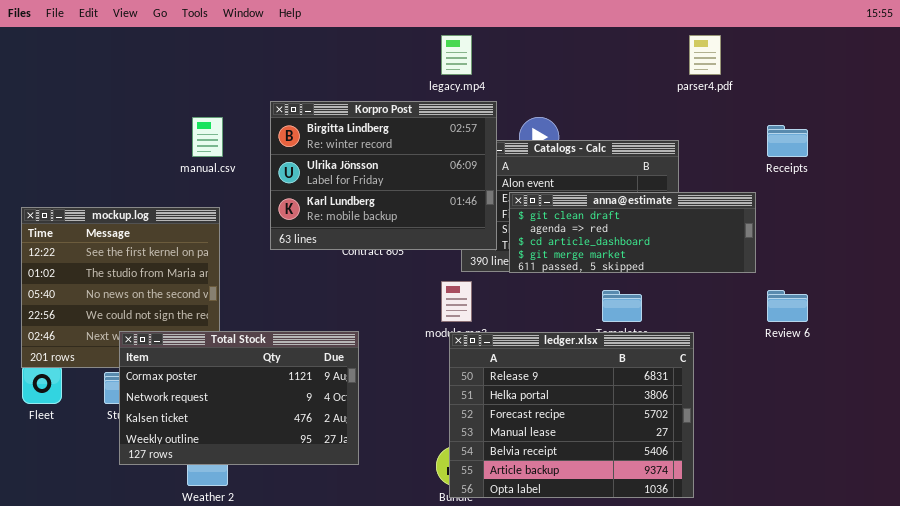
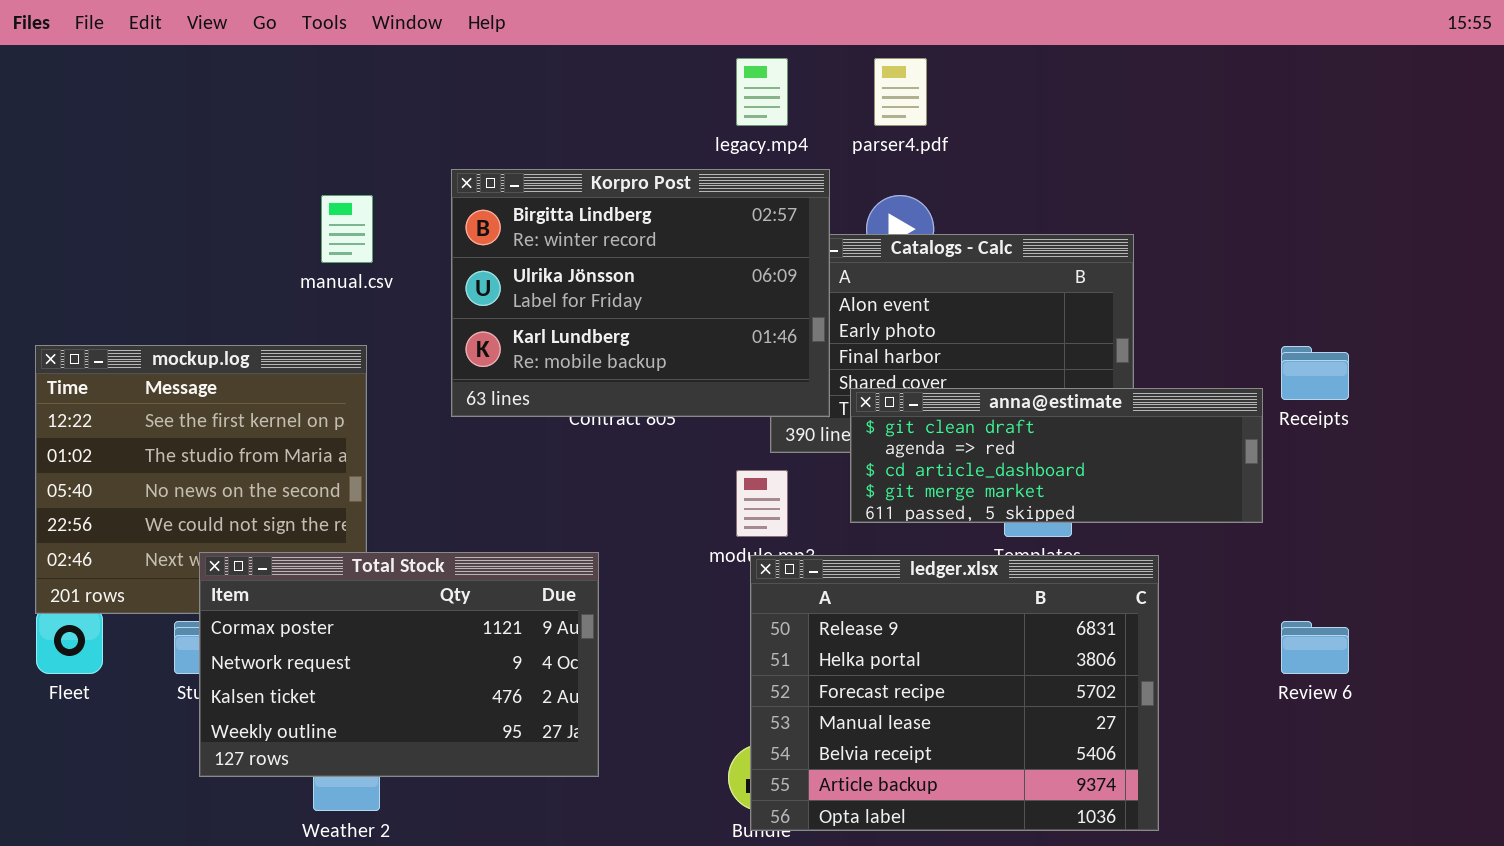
parser4.pdf: [689,35,721,75] -> [874,58,927,126], moved
Receipts: [767,125,808,157] -> [1281,346,1349,400], moved
anna@estimate: [509,192,756,273] -> [850,388,1263,523], moved
Review 6: [767,290,808,322] -> [1281,621,1349,674], moved

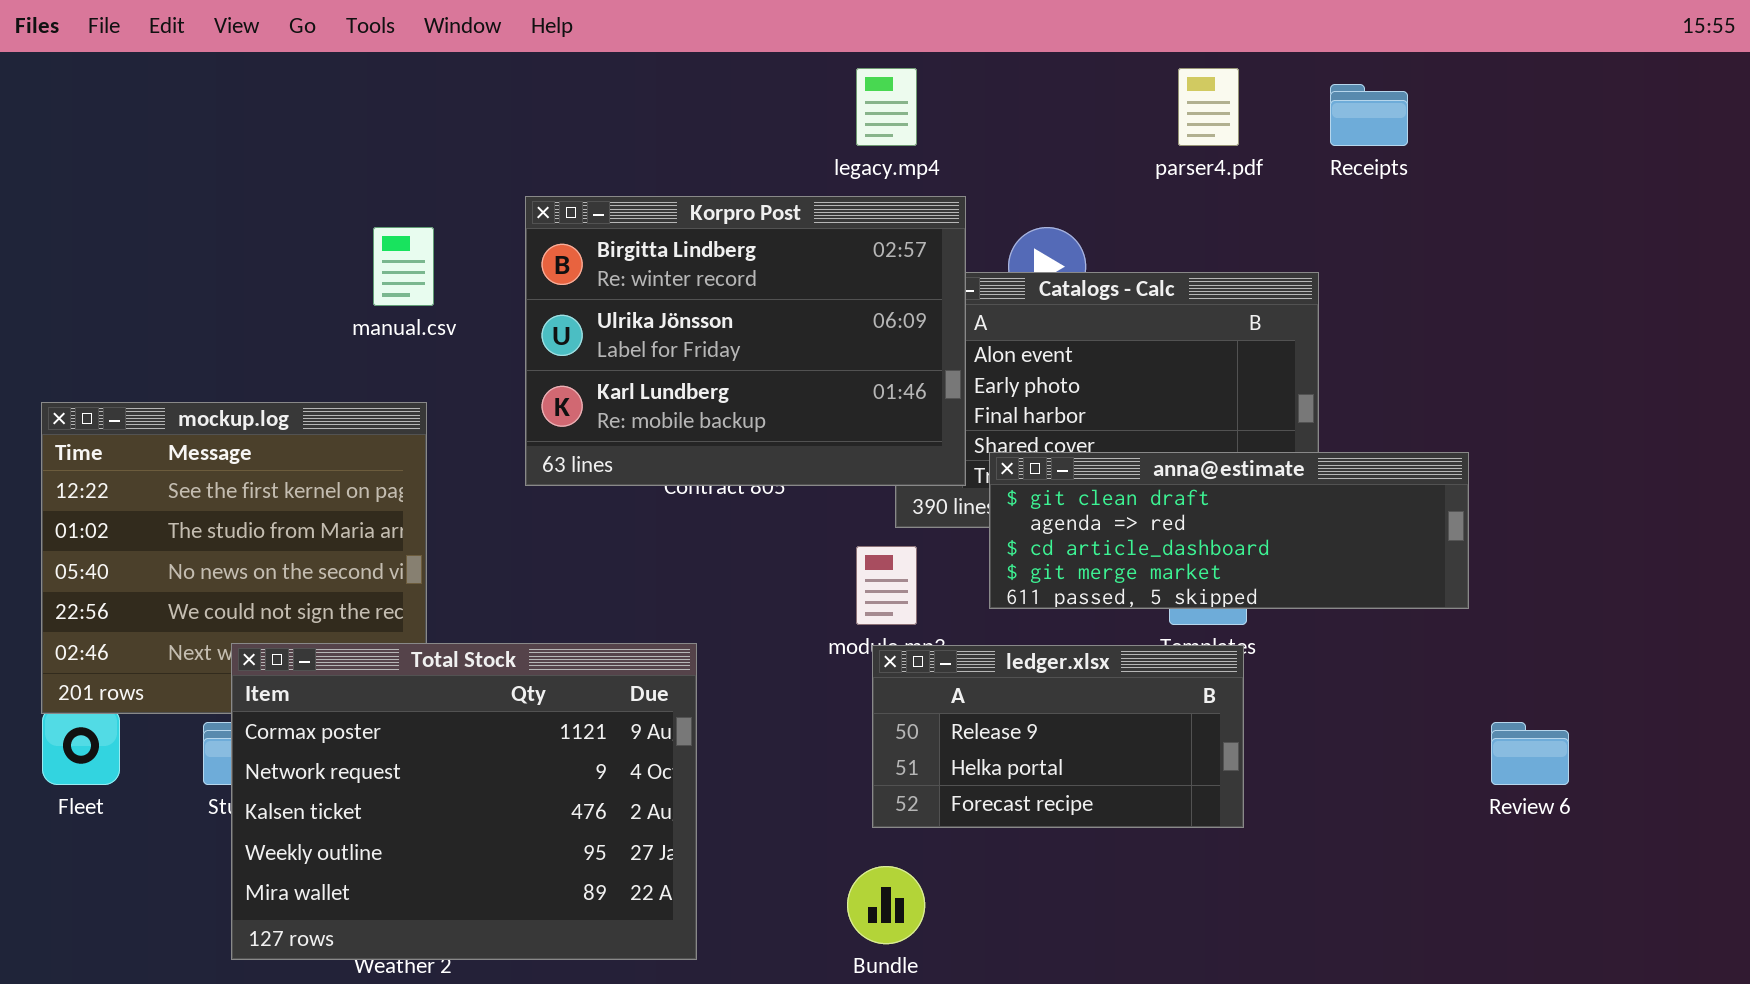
parser4.pdf: [874,58,927,126] -> [1178,68,1239,146], moved
Receipts: [1281,346,1349,400] -> [1330,84,1408,146], moved
Total Stock: [199,552,599,777] -> [231,643,697,960], resized
ledger.xlsx: [750,555,1159,831] -> [872,645,1244,828], resized

